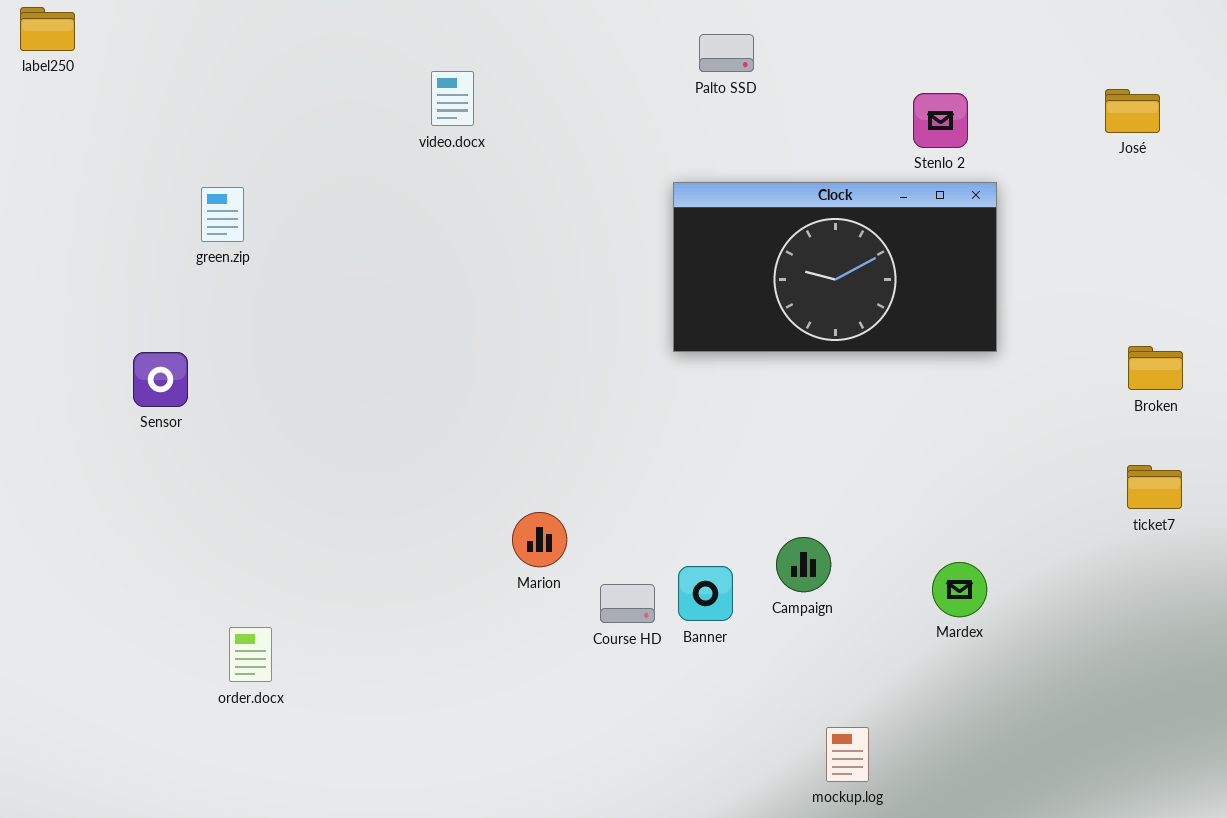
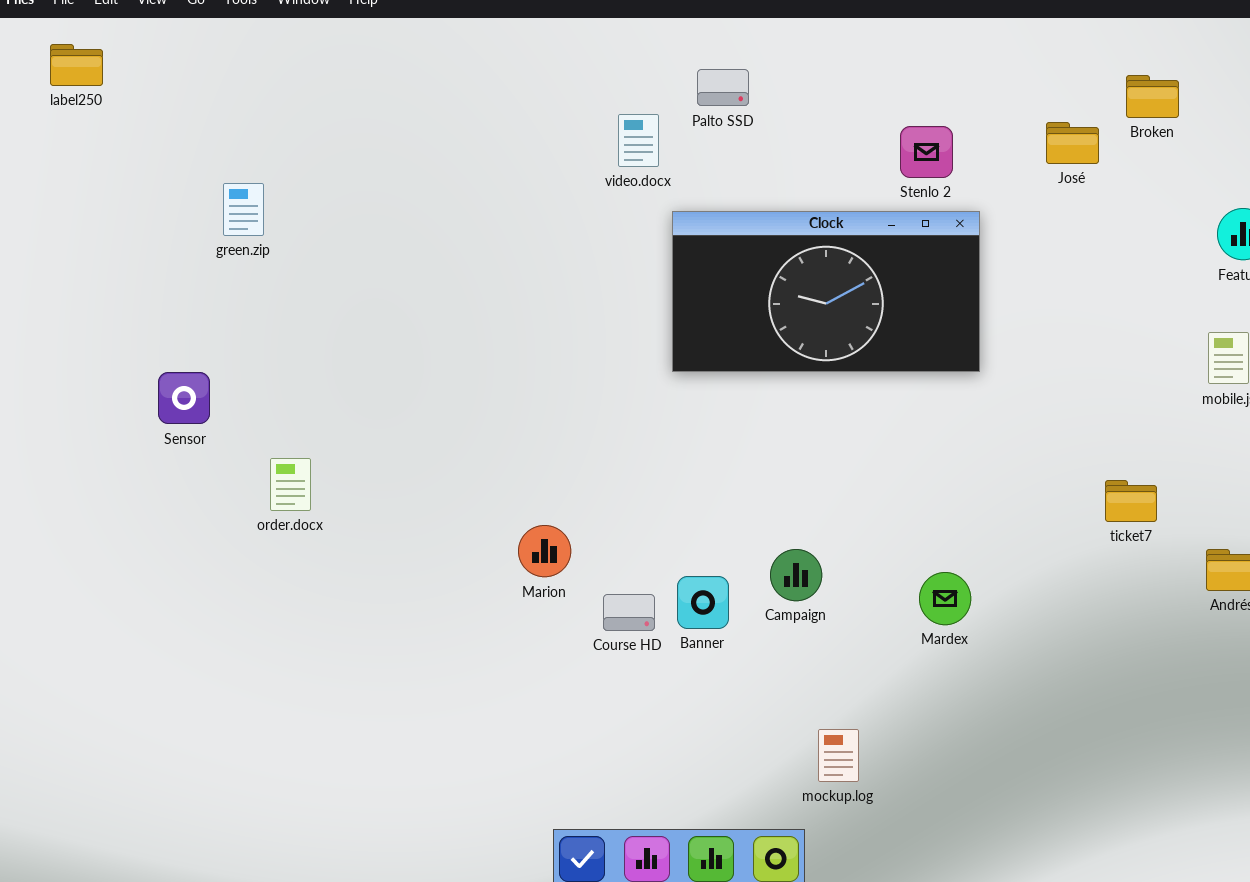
video.docx: [431,71,474,126] -> [618,114,659,167], moved
José: [1105,89,1160,133] -> [1046,122,1099,164], moved
green.zip: [201,187,244,242] -> [223,183,264,236], moved
Broken: [1128,346,1183,390] -> [1126,75,1179,118], moved
order.docx: [229,627,272,682] -> [270,458,311,511], moved

